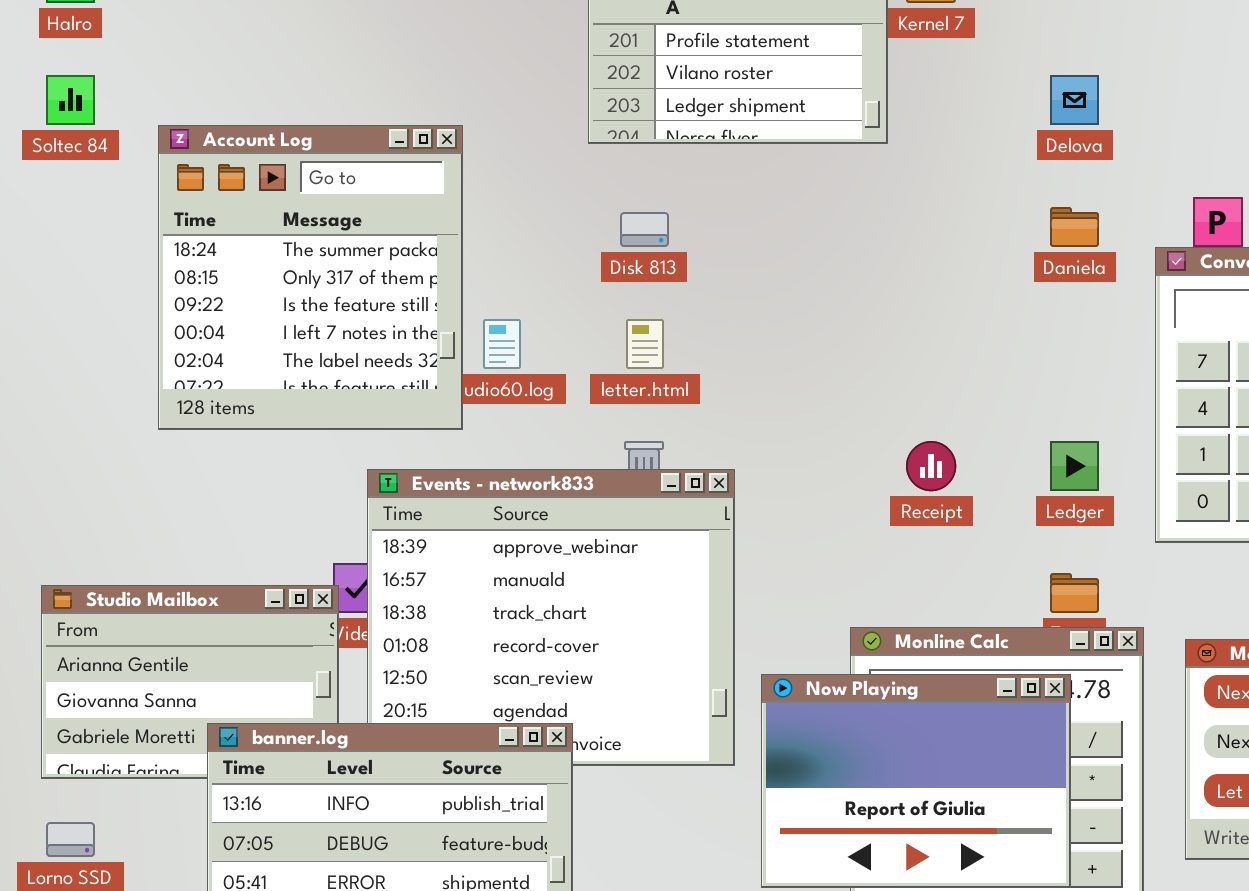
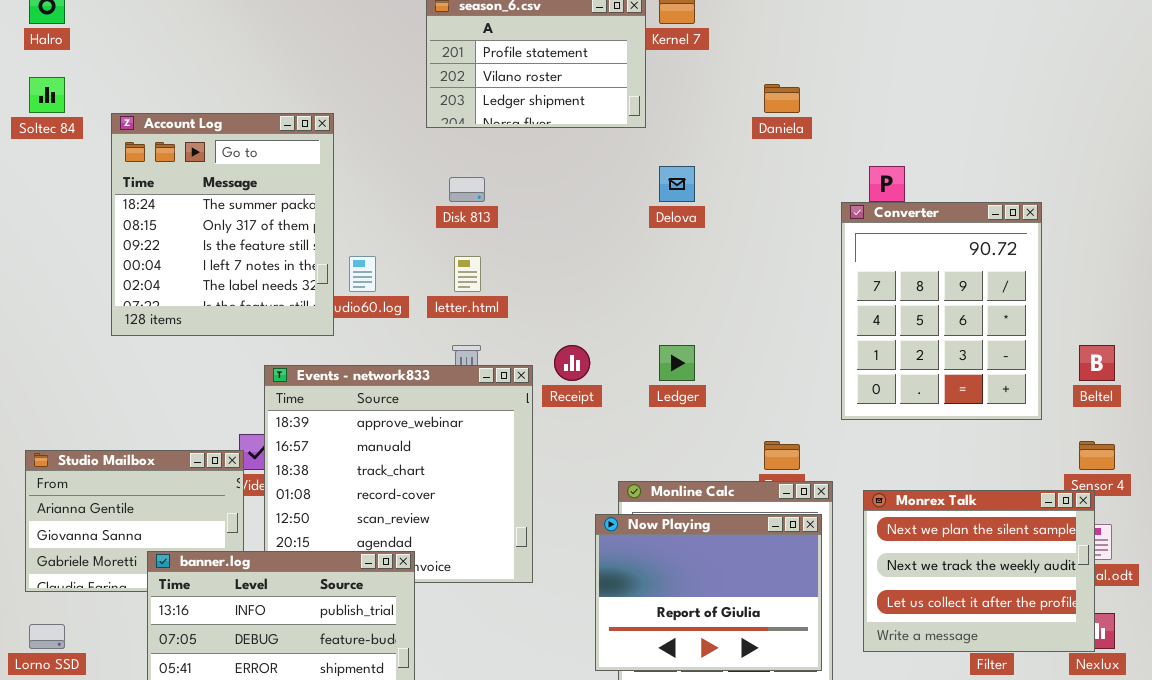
Delova: [1050,75,1099,125] -> [659,166,695,202], moved
Daniela: [1050,207,1099,247] -> [764,84,800,113], moved
Receipt: [906,441,956,491] -> [554,345,590,381], moved
Ledger: [1050,441,1099,491] -> [659,345,695,381], moved
Now Playing: [761,674,1071,888] -> [595,514,822,671], moved

